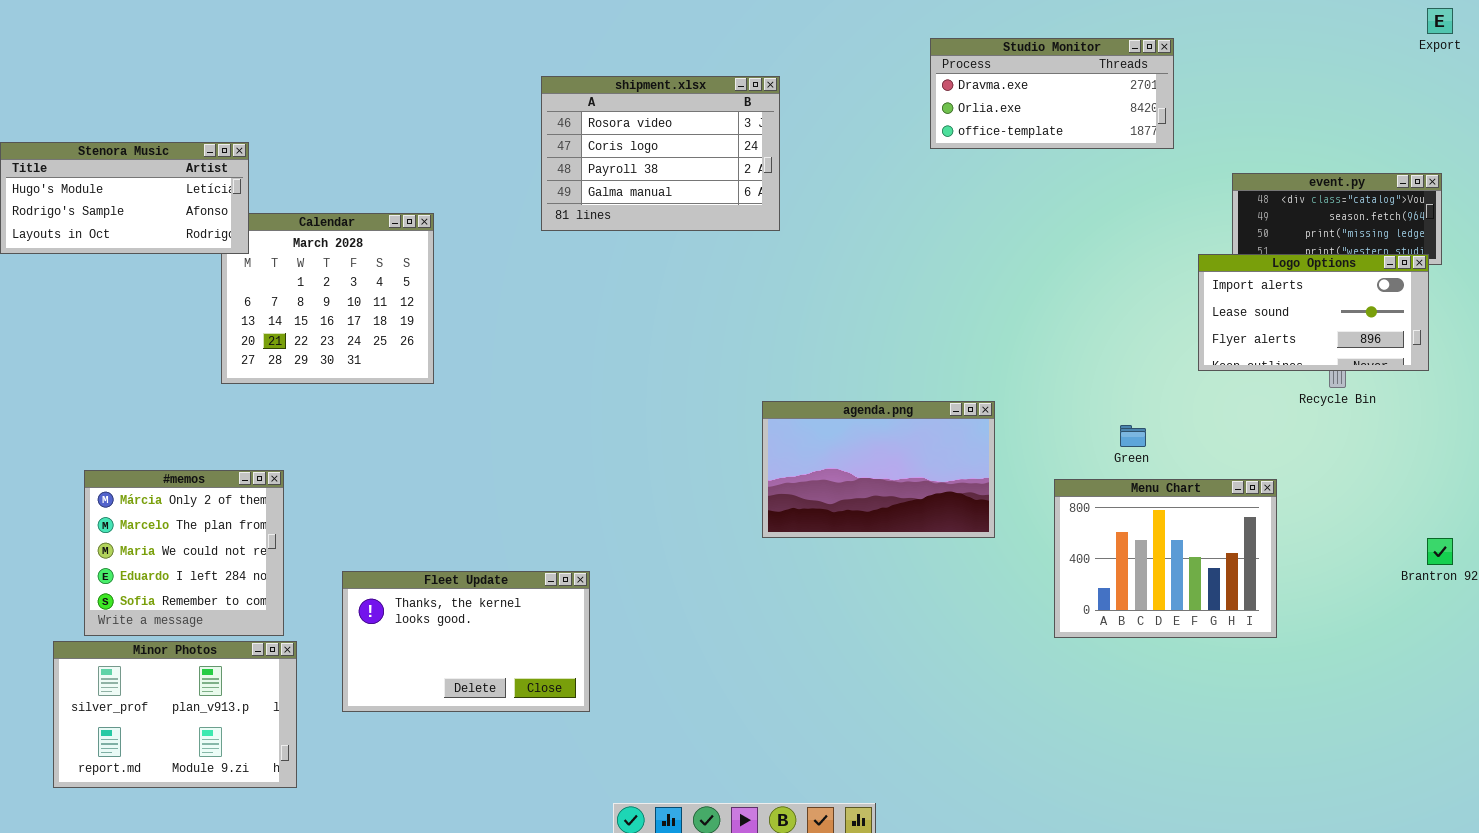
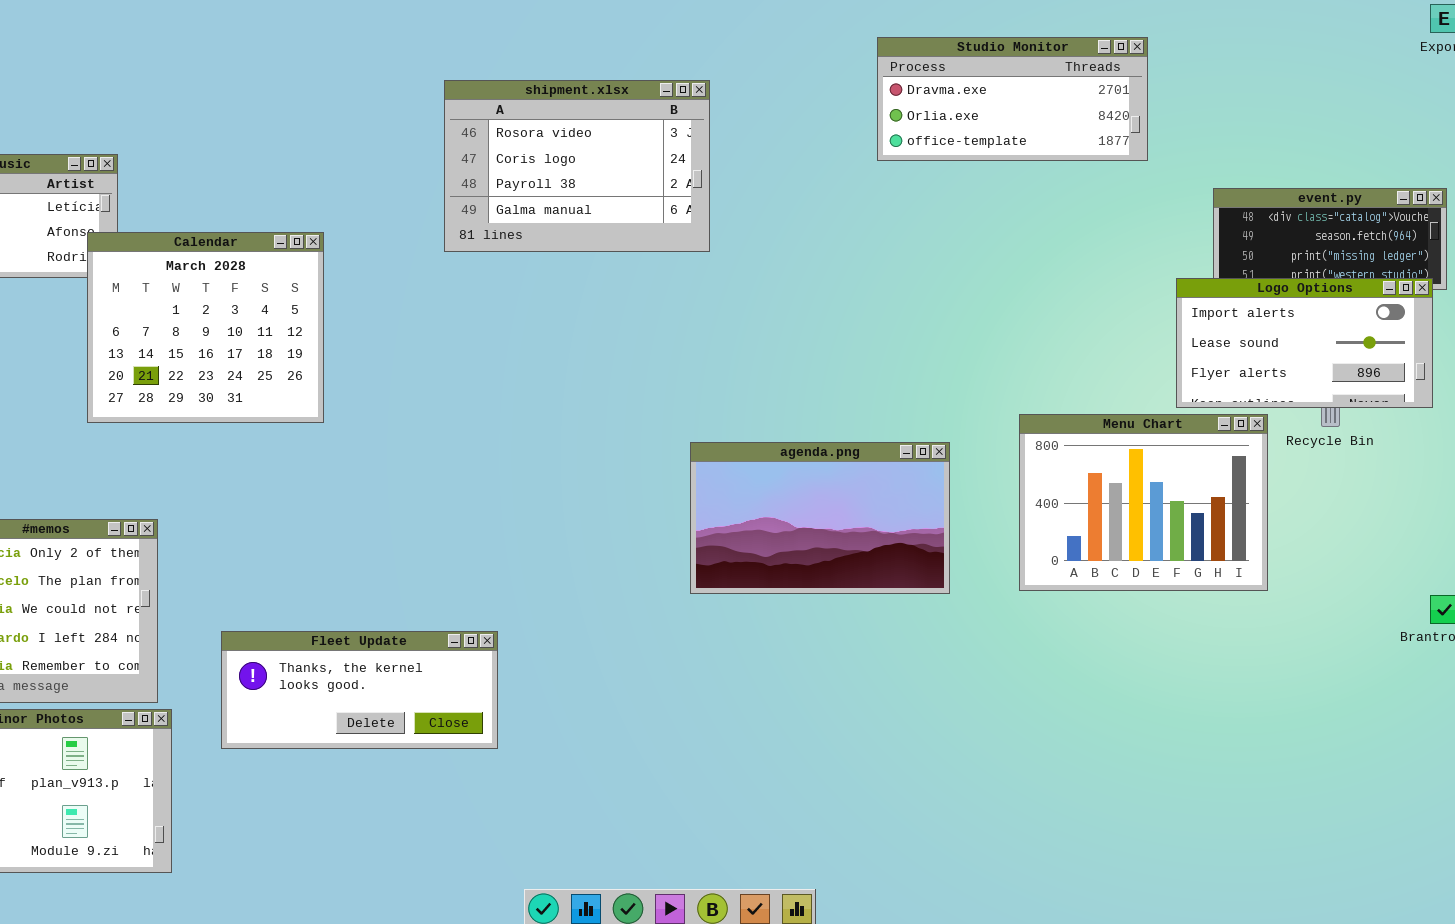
Calendar: [221,213,434,384] -> [87,232,324,423], raised
Menu Chart: [1054,479,1277,638] -> [1019,414,1268,591], moved
Fleet Update: [342,571,590,712] -> [221,631,498,749], resized

